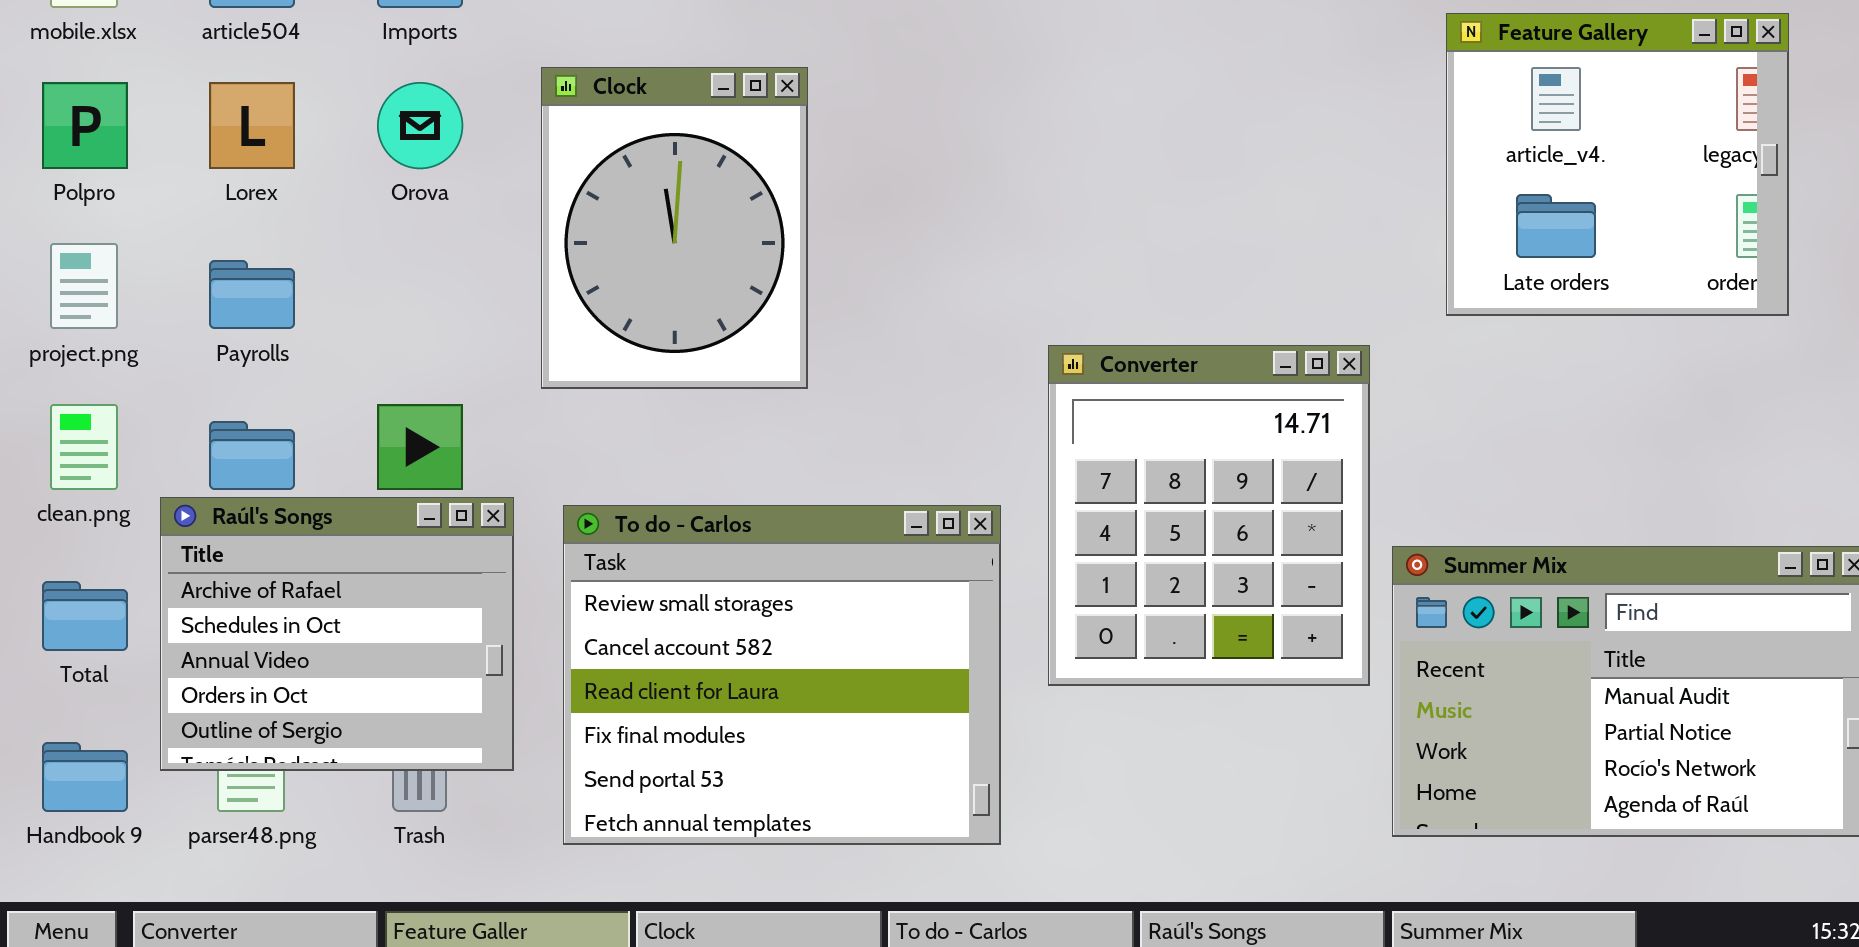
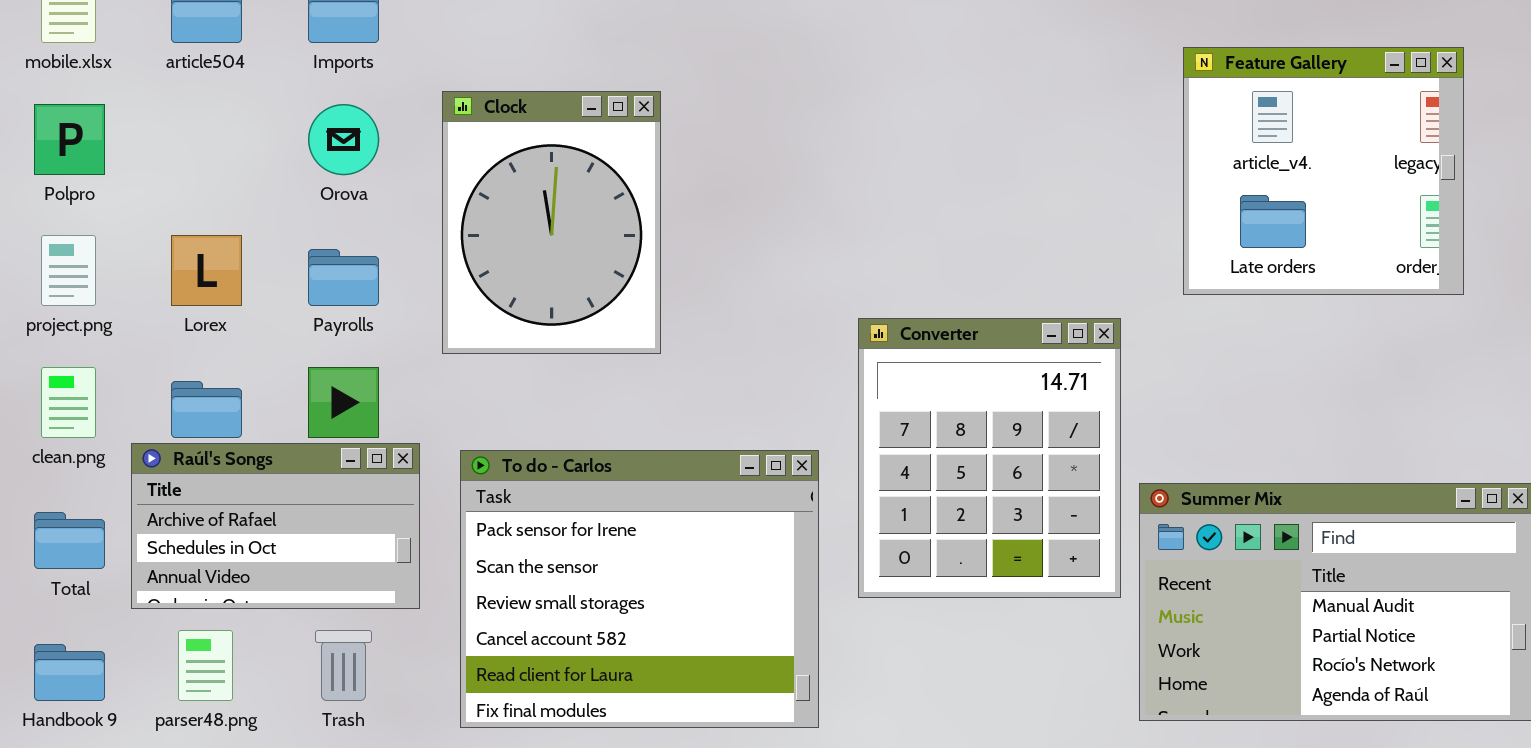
Lorex: [209,82,295,169] -> [171,235,242,306], moved
Payrolls: [209,260,295,329] -> [308,249,379,306], moved
Raúl's Songs: [160,497,514,771] -> [131,443,420,609], resized
To do - Carlos: [563,505,1001,845] -> [460,450,819,728], scrolled up 2 rows

